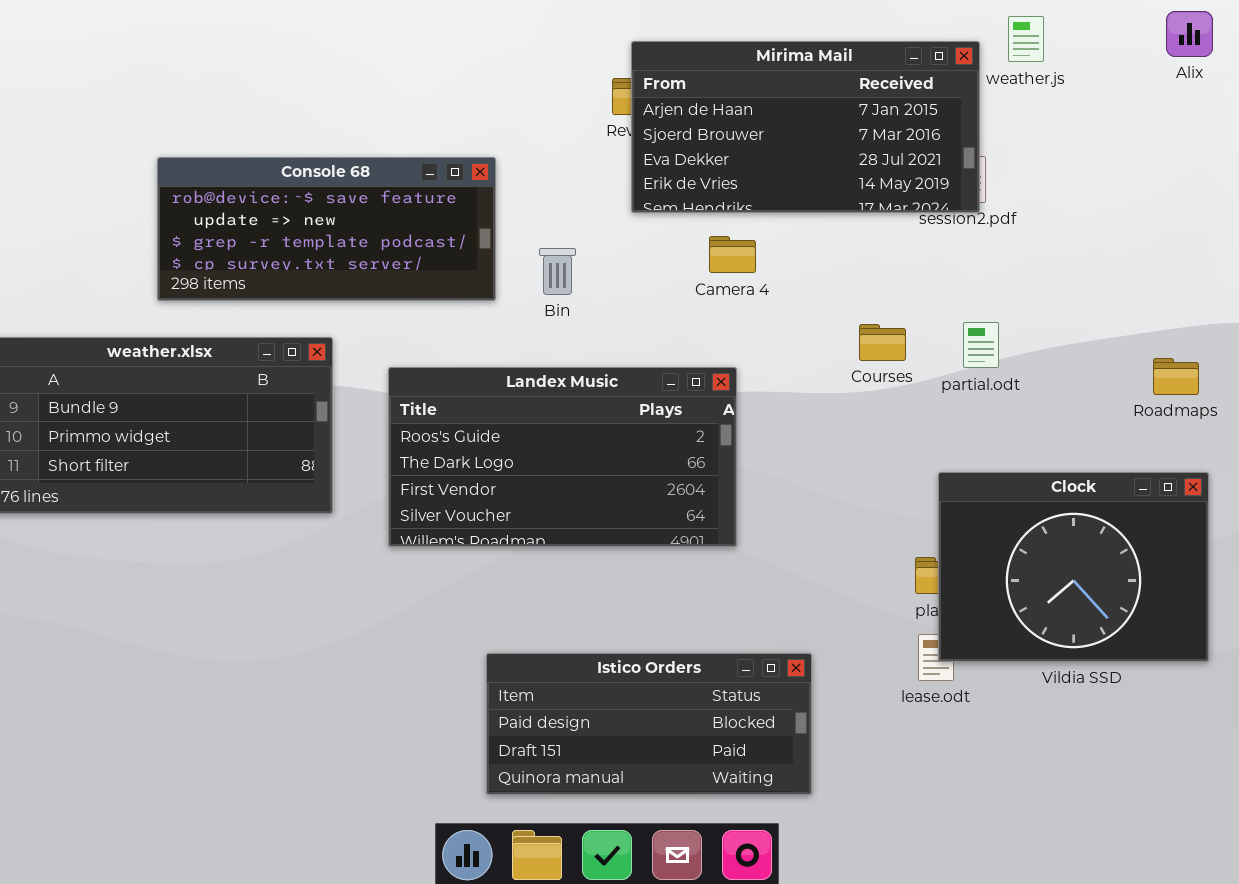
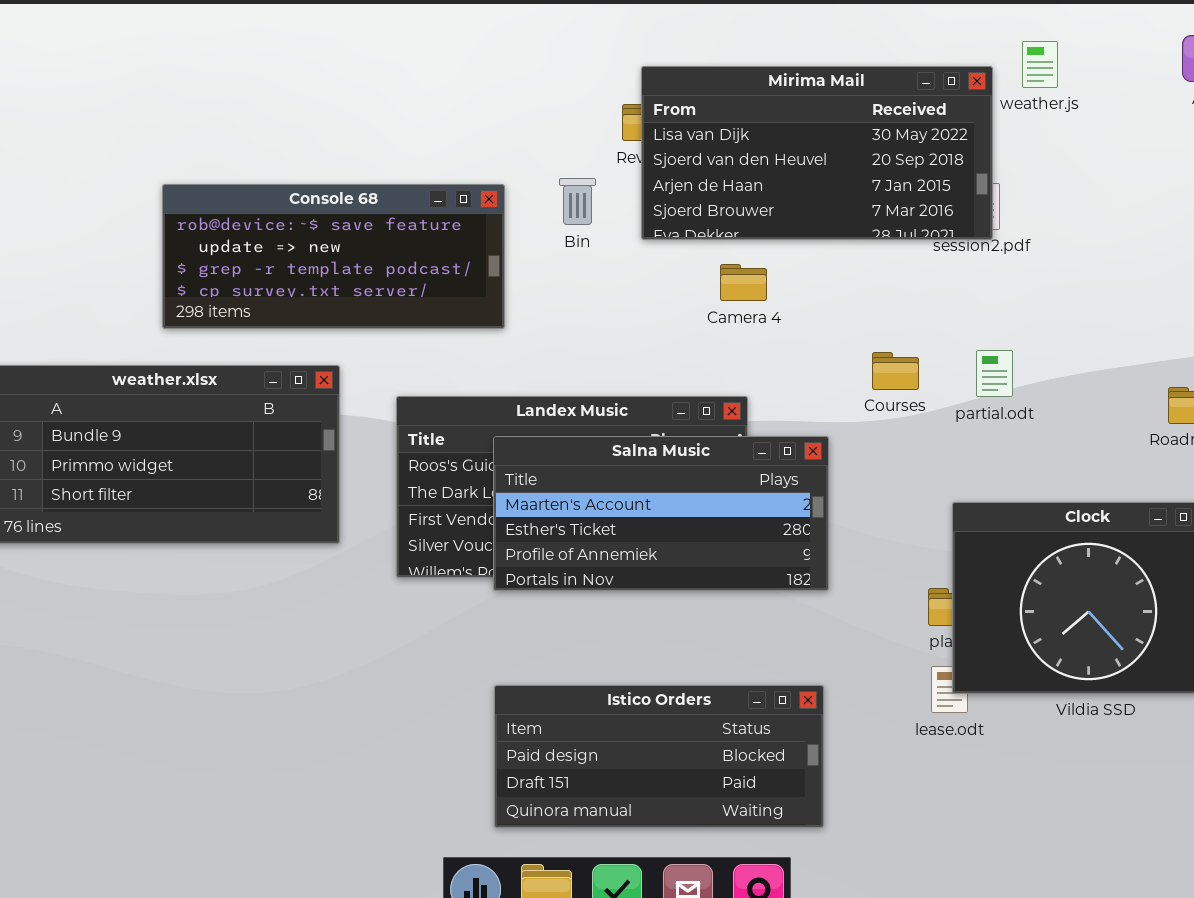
Mirima Mail: [631,41,980,213] -> [641,66,993,240], scrolled up 2 rows
Bin: [539,248,576,295] -> [559,178,596,225], moved
Salna Music: none -> [493,436,829,591], opened

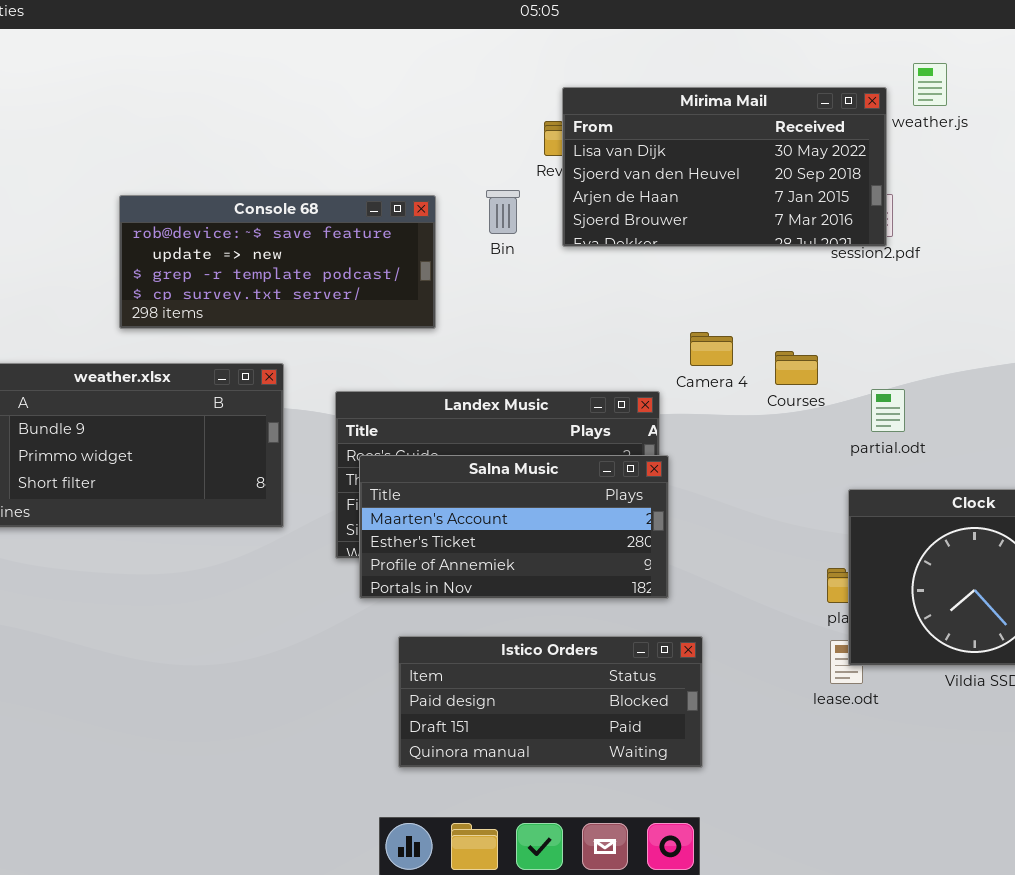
Camera 4: [720,264,767,301] -> [690,332,733,366], moved
partial.odt: [976,350,1013,397] -> [871,389,905,432], moved
Salna Music: [493,436,829,591] -> [359,455,669,599], moved
Istico Orders: [494,685,824,828] -> [398,636,703,768], moved

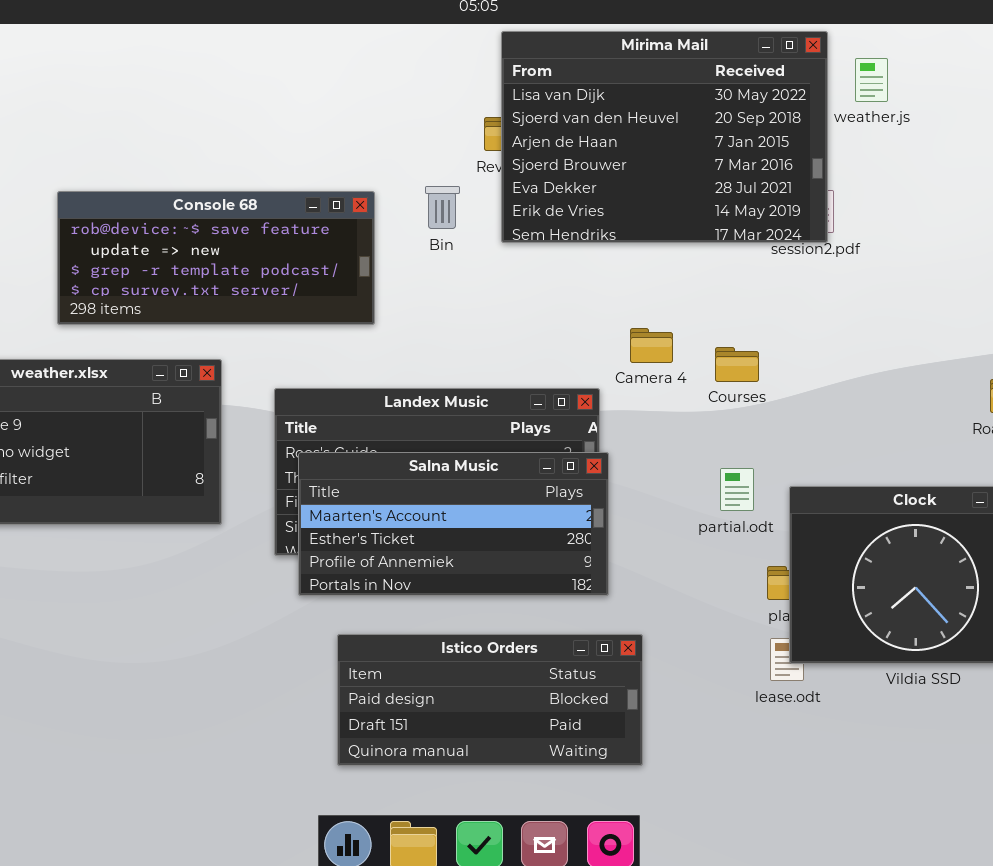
Mirima Mail: [562,87,887,247] -> [501,31,828,243], resized
partial.odt: [871,389,905,432] -> [720,468,754,511], moved

